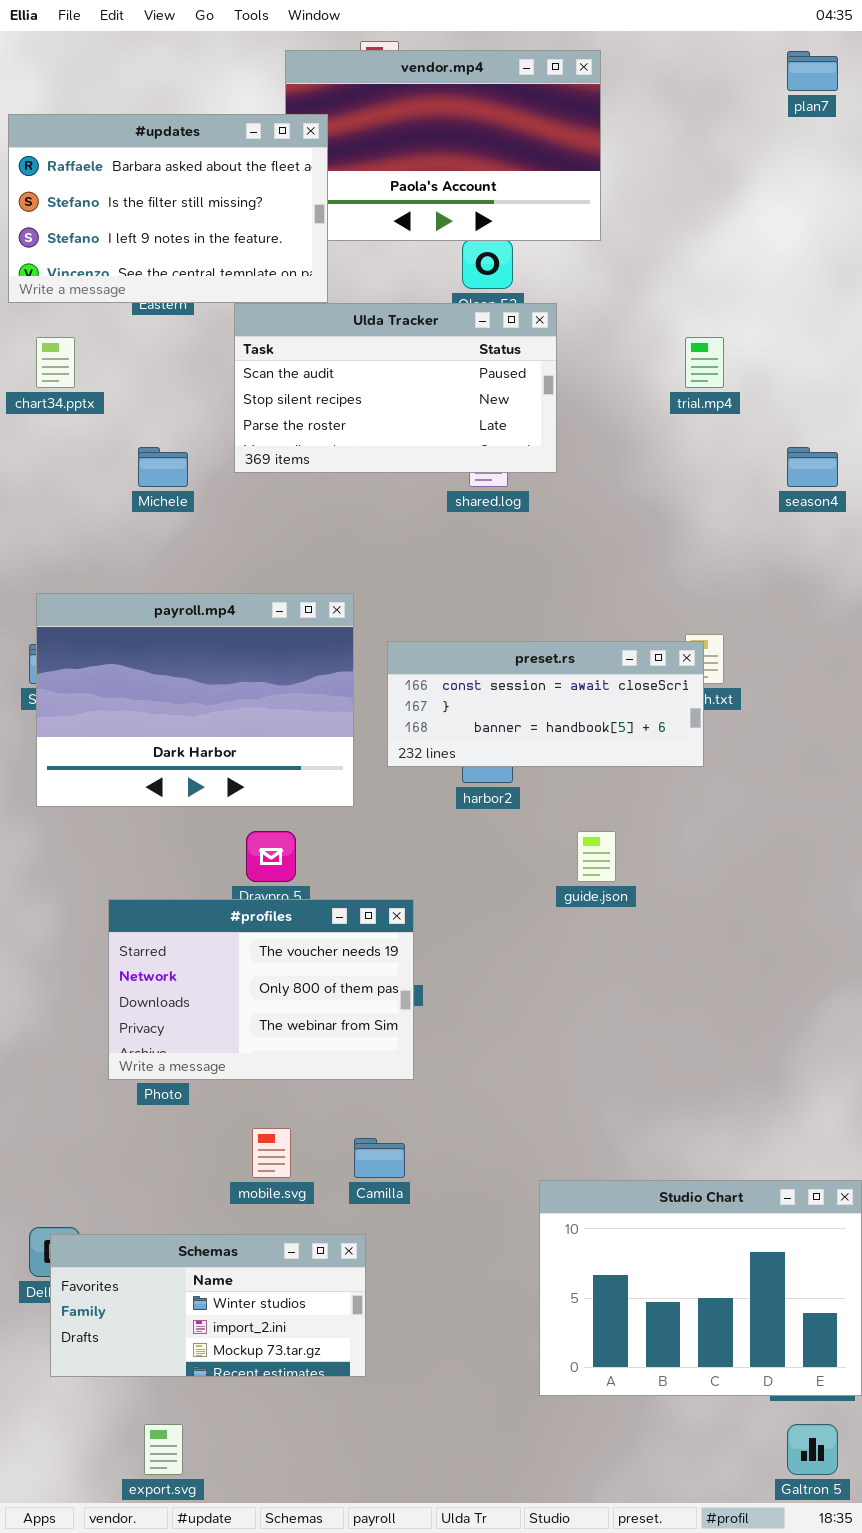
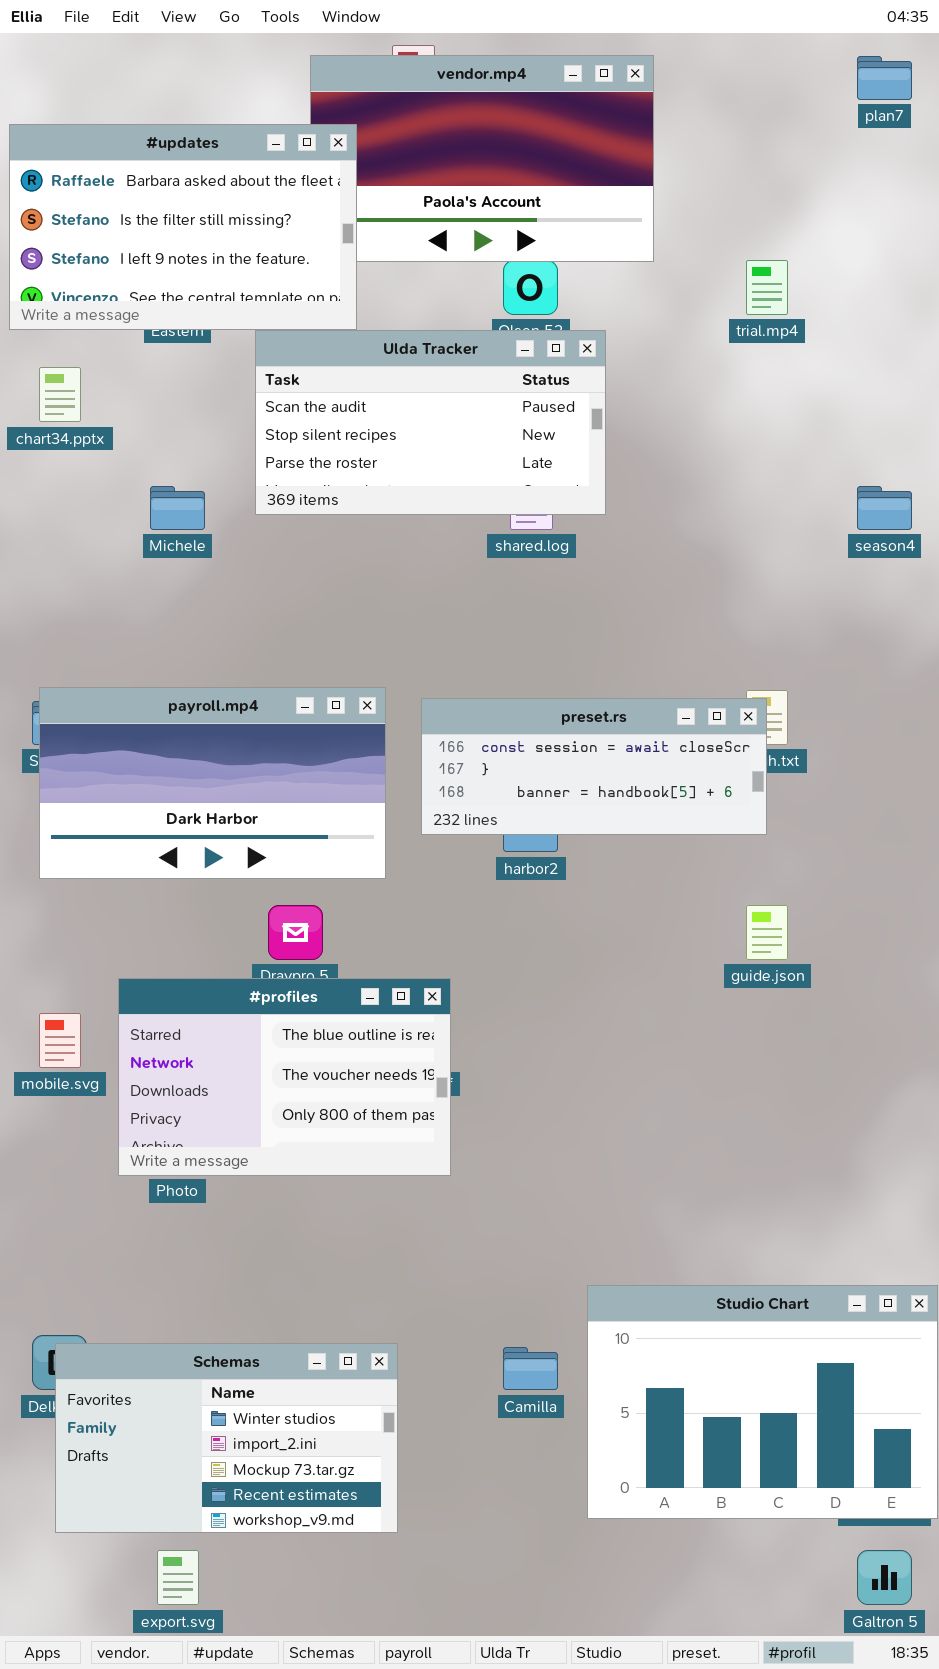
trial.mp4: [685,337,724,388] -> [746,260,788,315], moved
payroll.mp4: [36,593,354,807] -> [39,687,386,879], resized
guide.json: [577,831,616,882] -> [746,905,788,960], moved
#profiles: [108,899,414,1080] -> [118,978,451,1176], scrolled up 1 row
mobile.svg: [252,1128,291,1178] -> [39,1013,81,1068], moved
Camilla: [354,1138,405,1178] -> [503,1347,558,1390], moved
Schemas: [50,1234,366,1377] -> [55,1343,398,1533], resized

